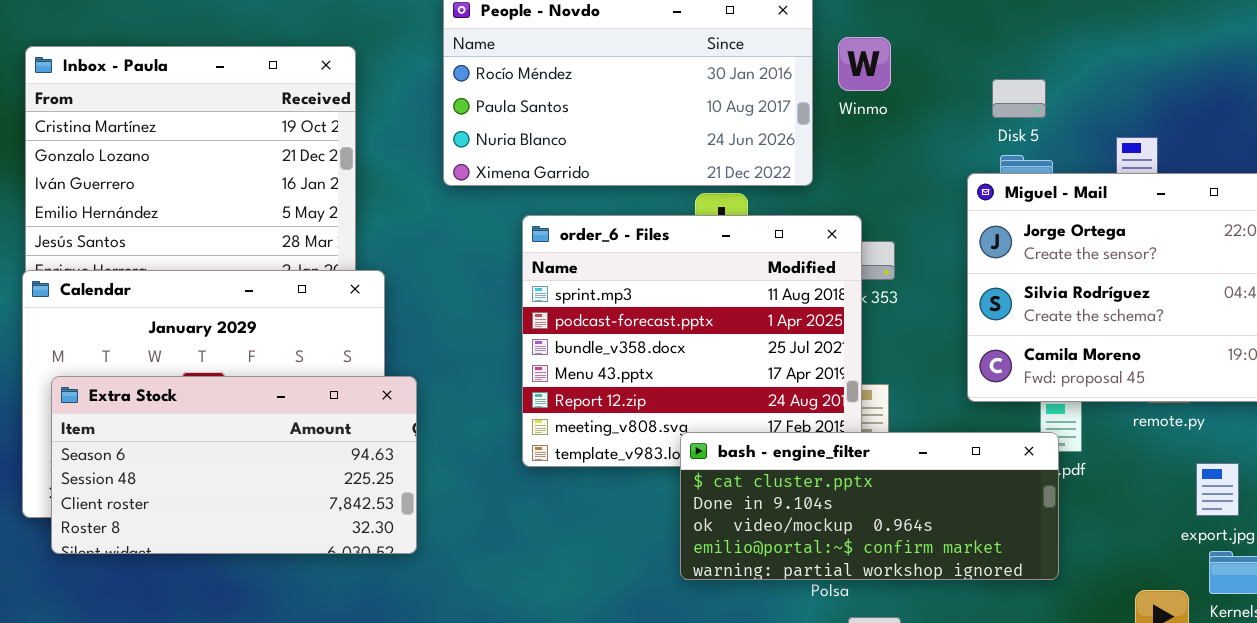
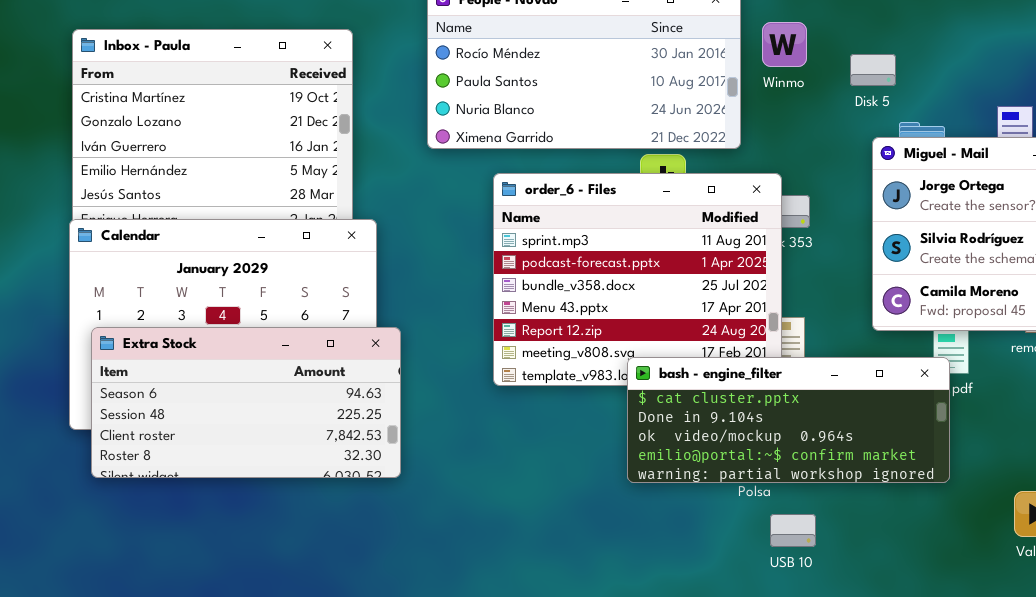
Disk 5: [992,79,1046,118] -> [850,54,896,86], moved
Extra Stock: [51,376,417,554] -> [91,327,401,478], moved

